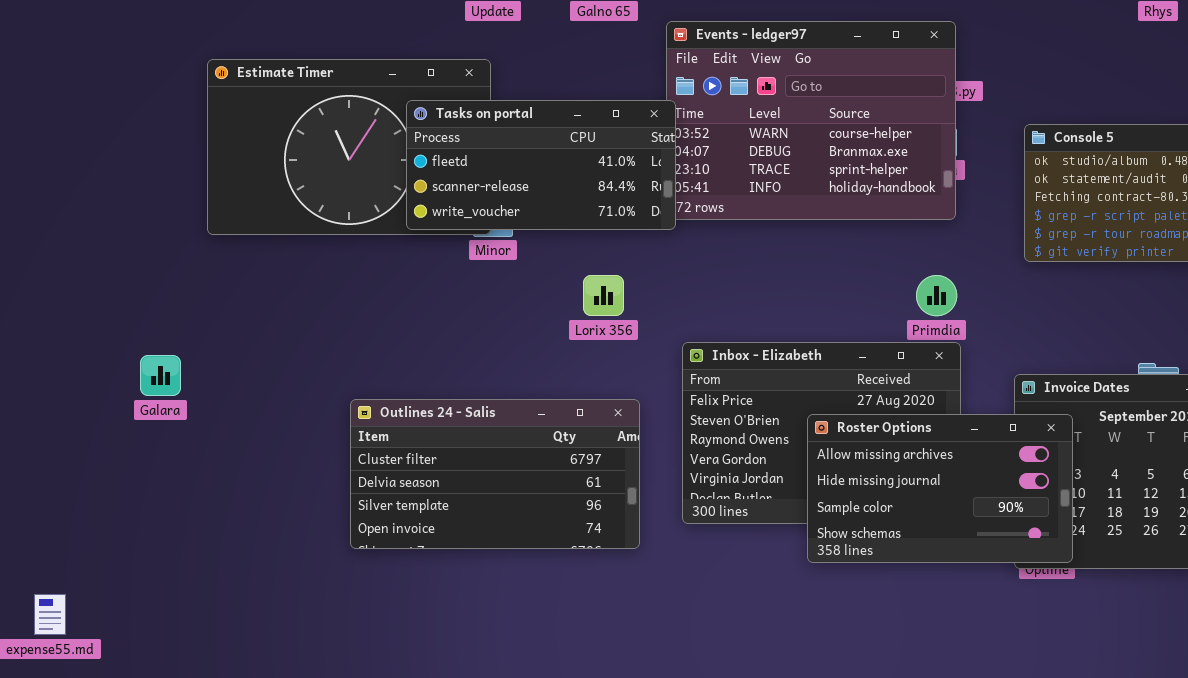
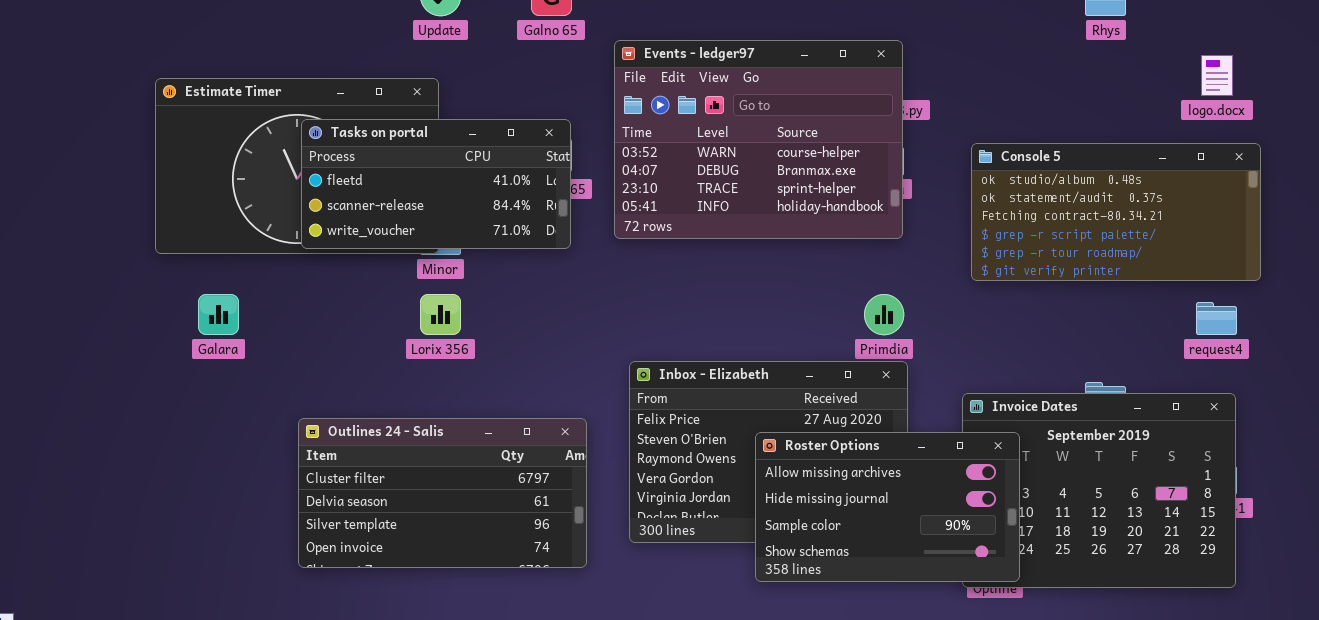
Tasks on portal: [406,100,676,230] -> [301,119,571,249], moved
Lorix 356: [583,275,624,316] -> [420,294,461,335], moved
Galara: [140,355,181,396] -> [198,294,239,335], moved

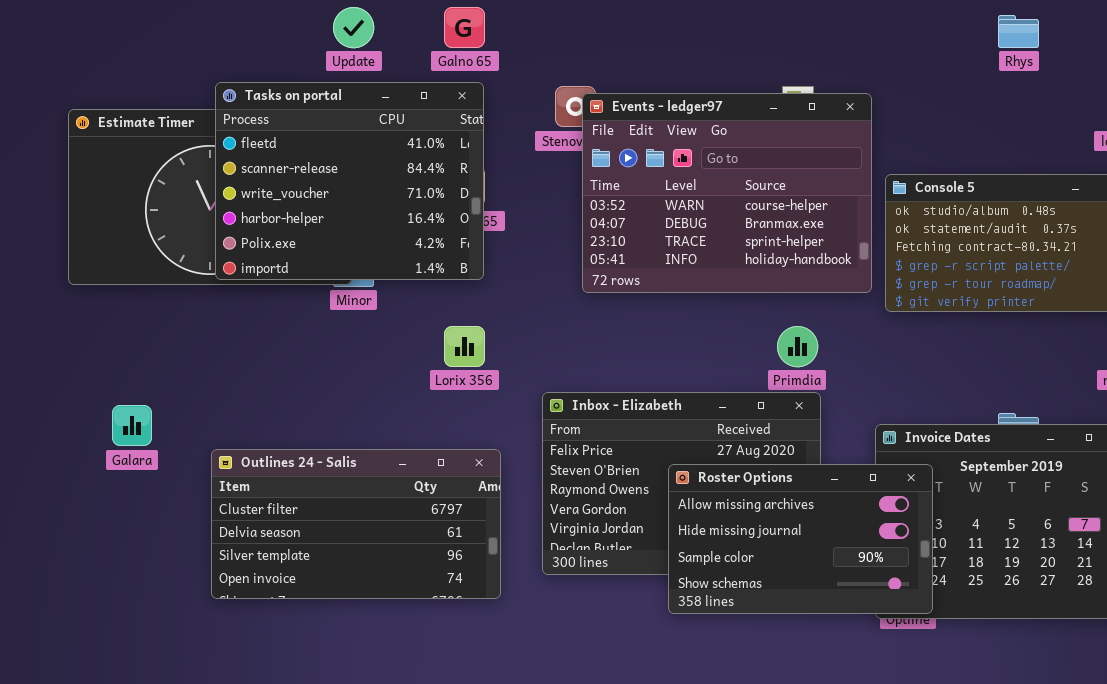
Events - ledger97: [614,40,903,239] -> [582,93,872,293], moved
Tasks on portal: [301,119,571,249] -> [215,82,484,280], resized
Galara: [198,294,239,335] -> [112,405,152,446], moved
Lorix 356: [420,294,461,335] -> [444,326,485,367], moved

